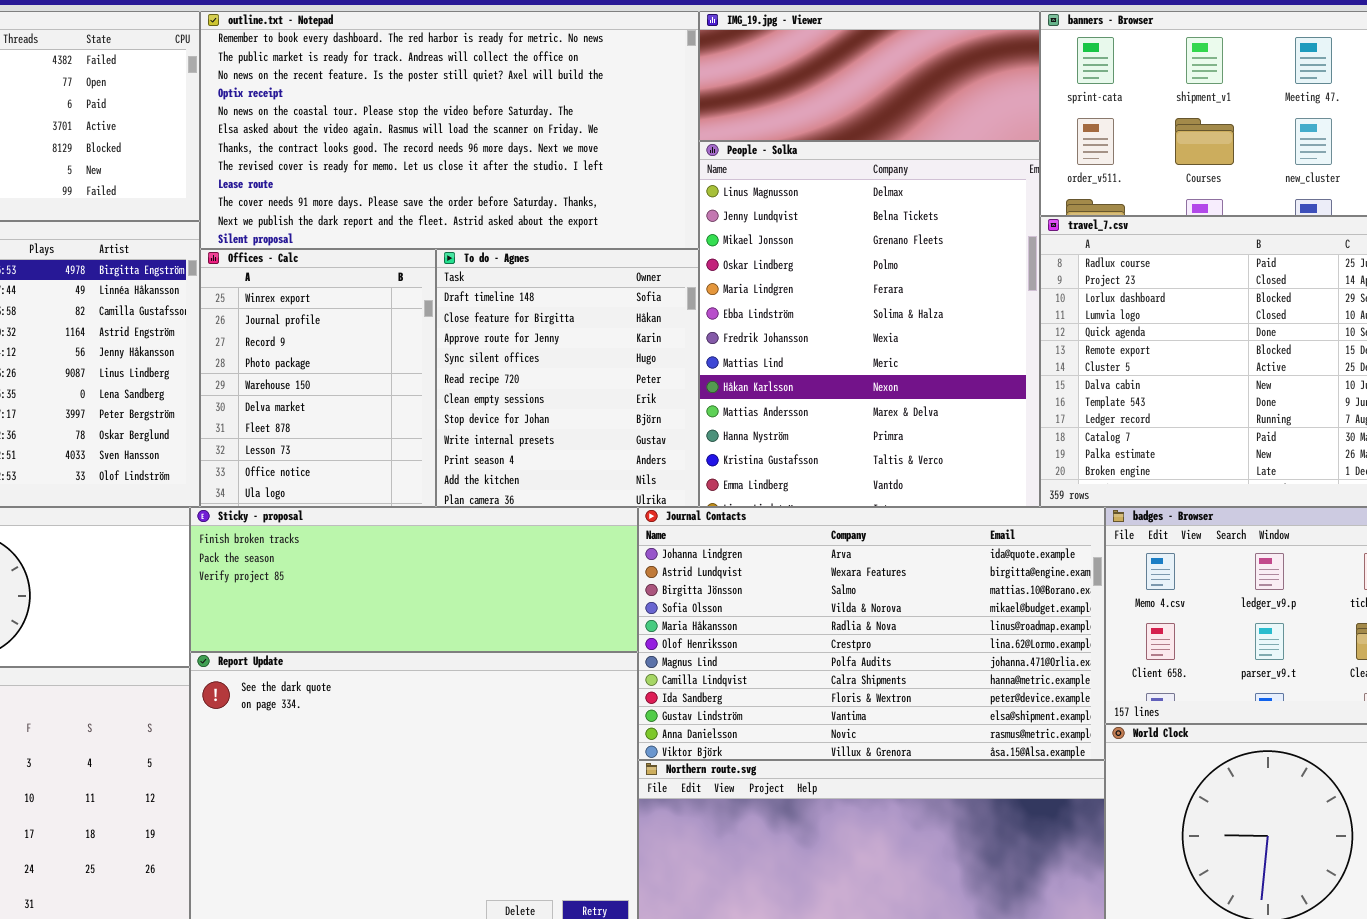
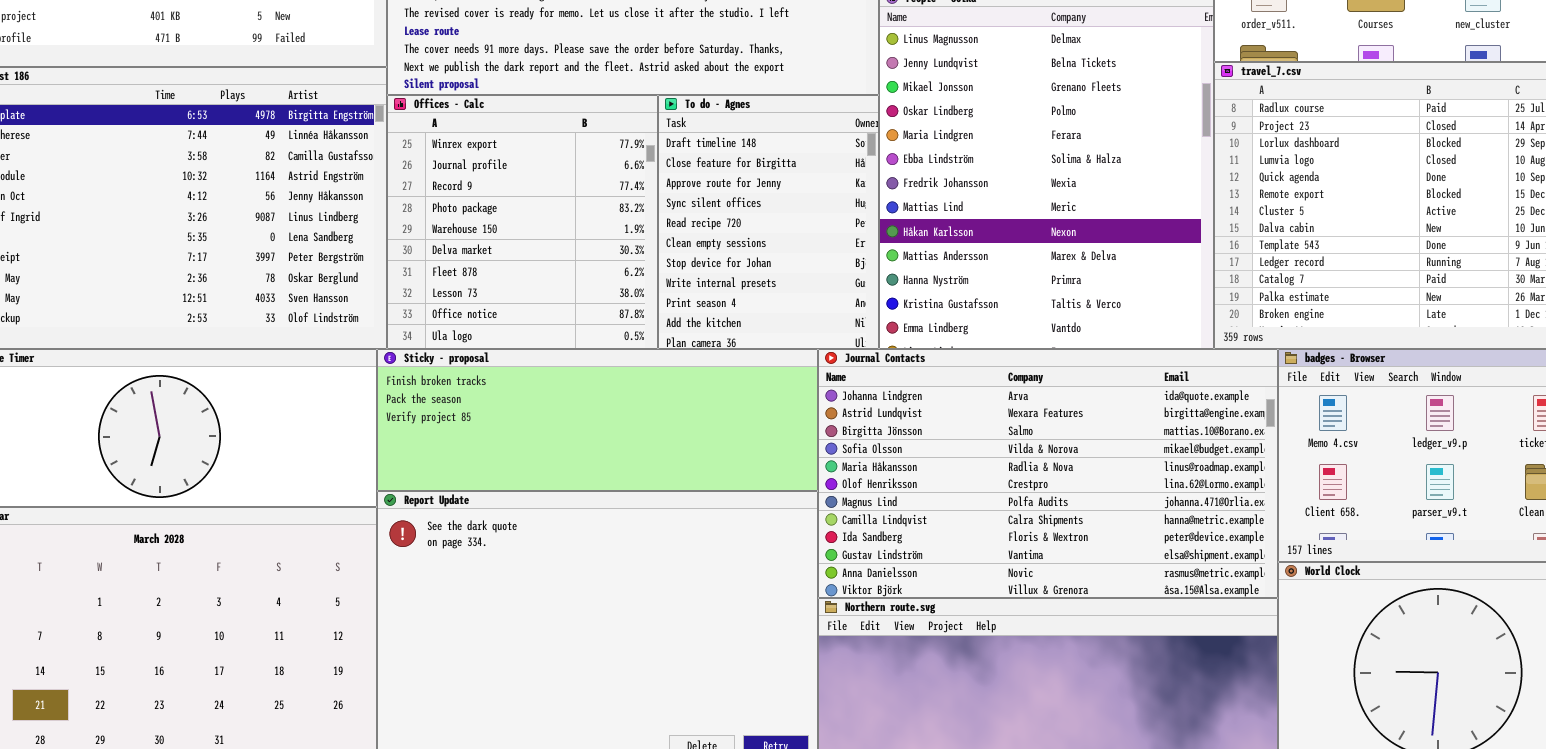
Offices - Calc: [200,249,436,507] -> [387,95,658,349], resized
To do - Agnes: [436,249,699,507] -> [658,95,879,349], resized

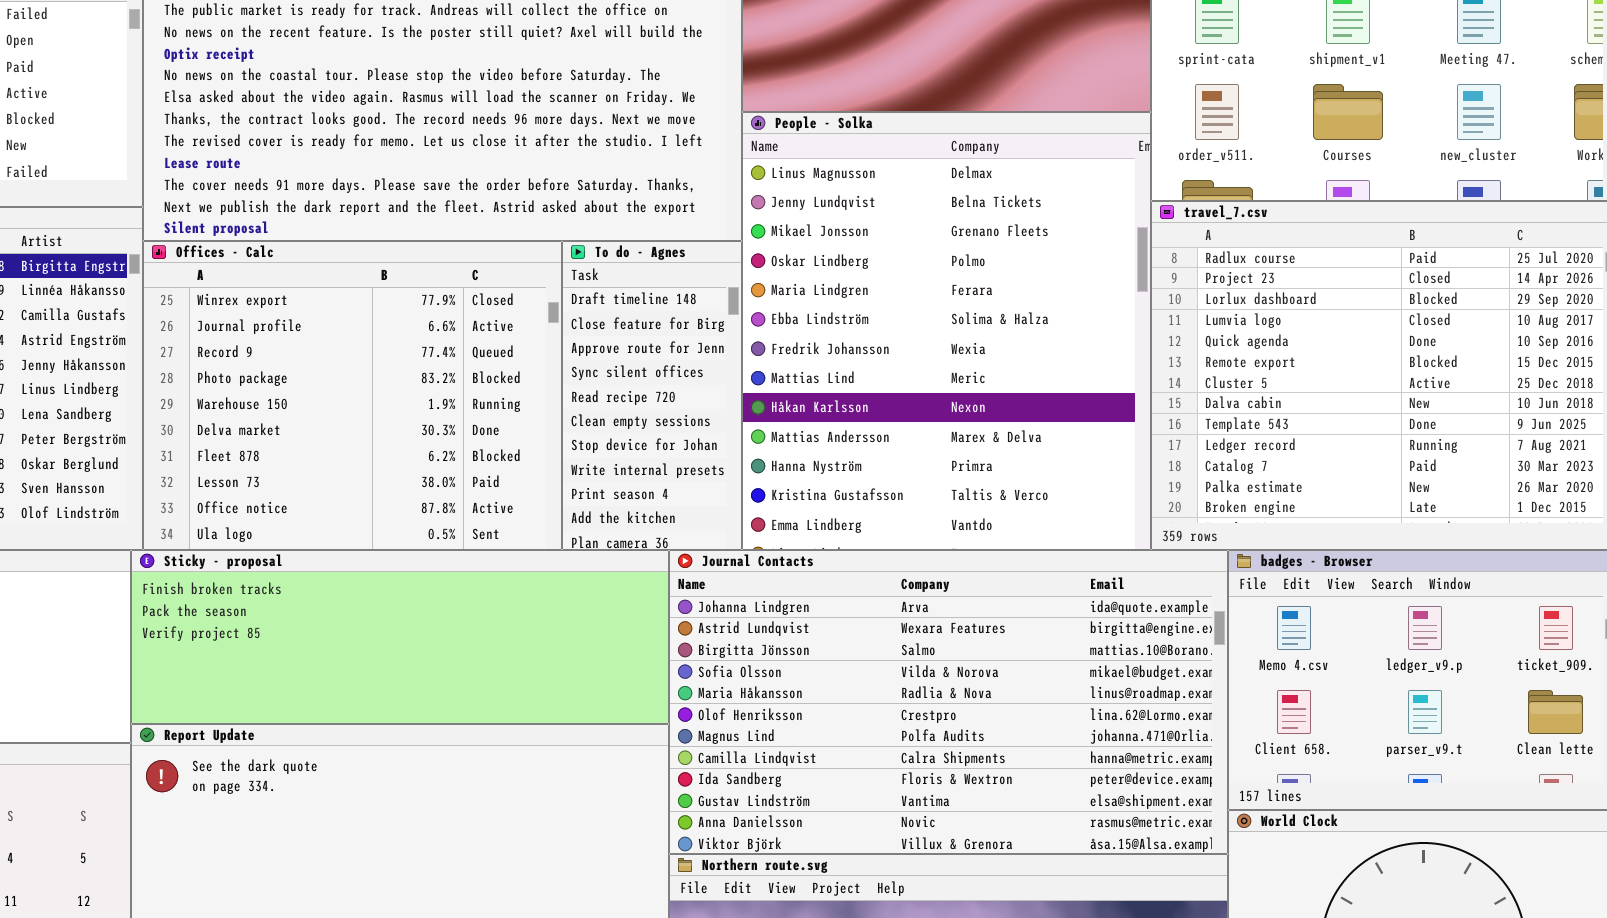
Offices - Calc: [387,95,658,349] -> [143,241,562,550], resized
To do - Agnes: [658,95,879,349] -> [562,241,742,550], resized

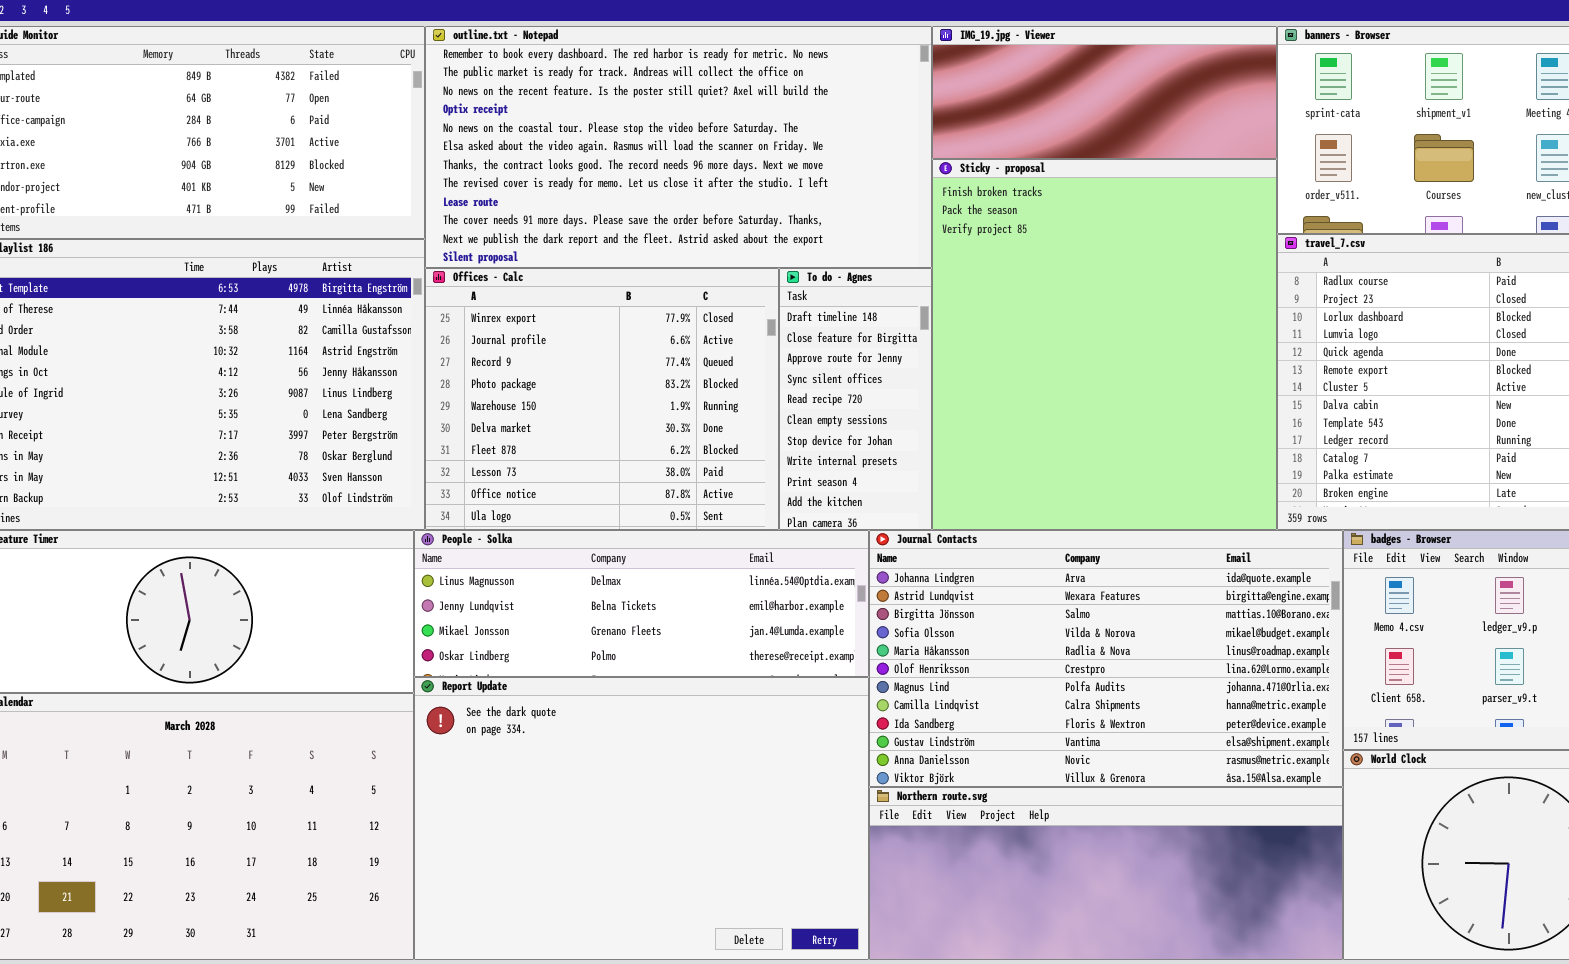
People - Solka: [742,112,1151,550] -> [414,530,869,677], moved, resized
Sticky - proposal: [131,550,669,724] -> [932,159,1277,530], moved, resized

